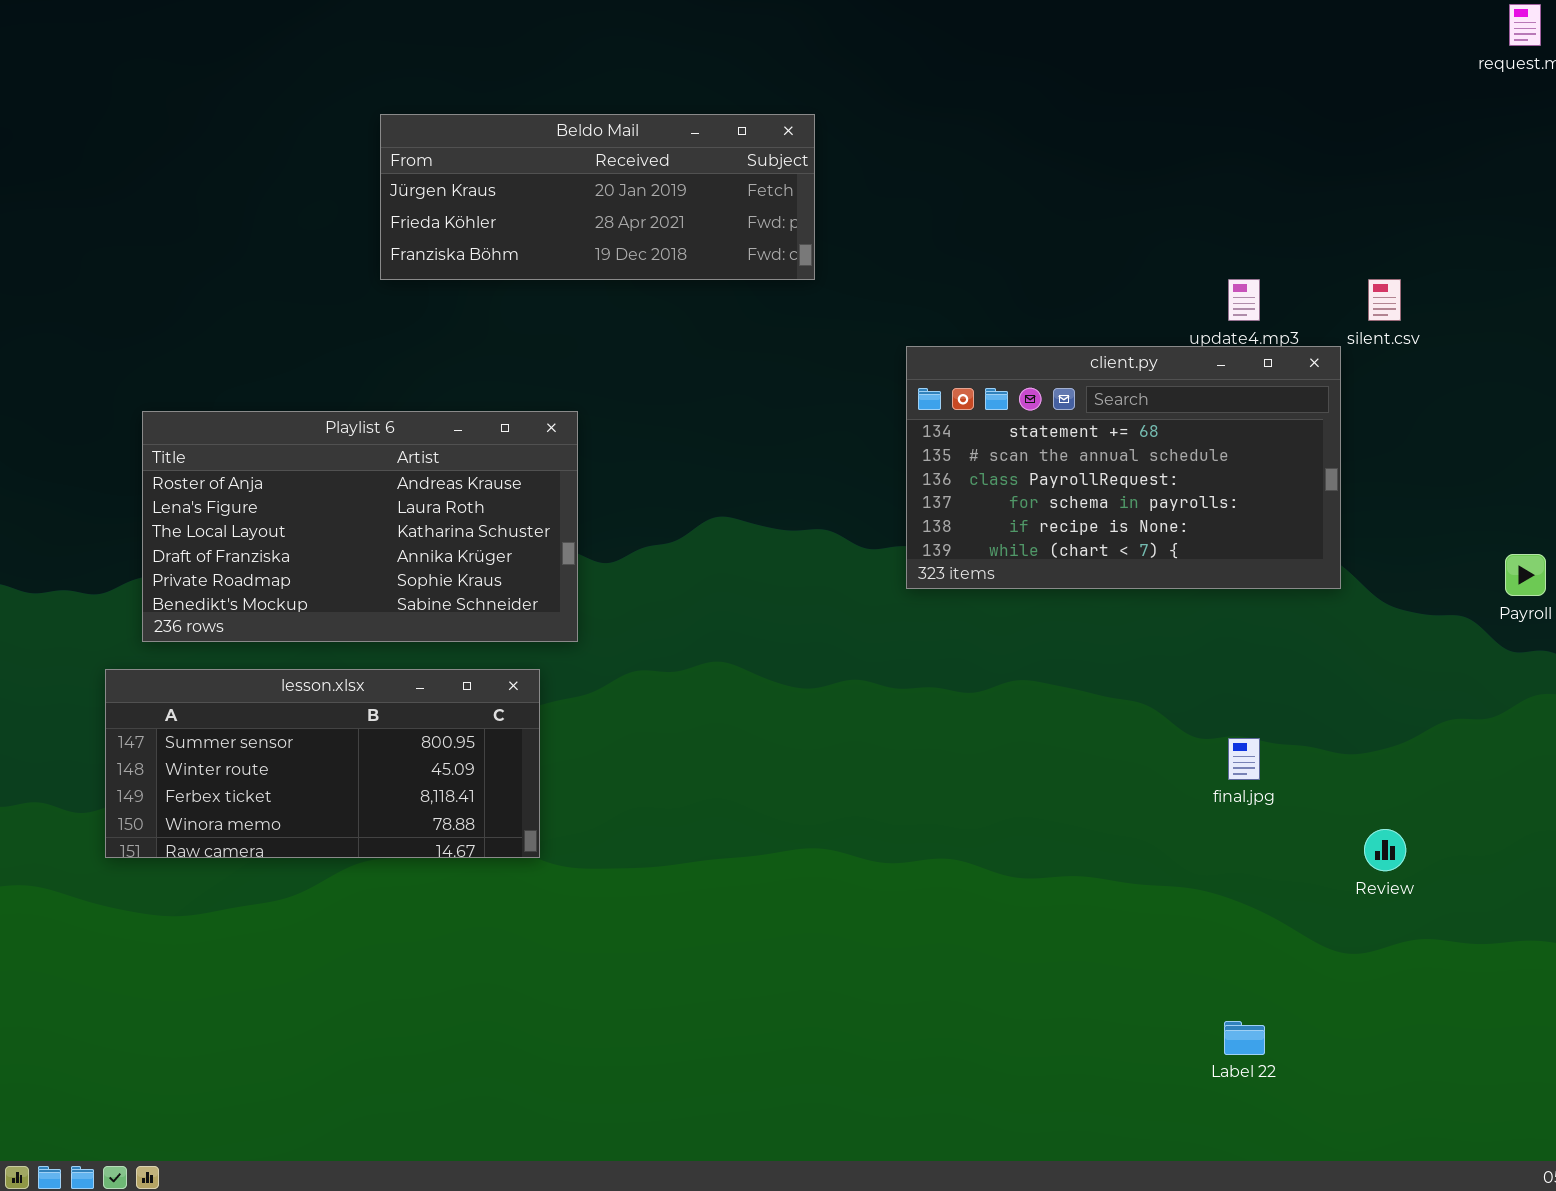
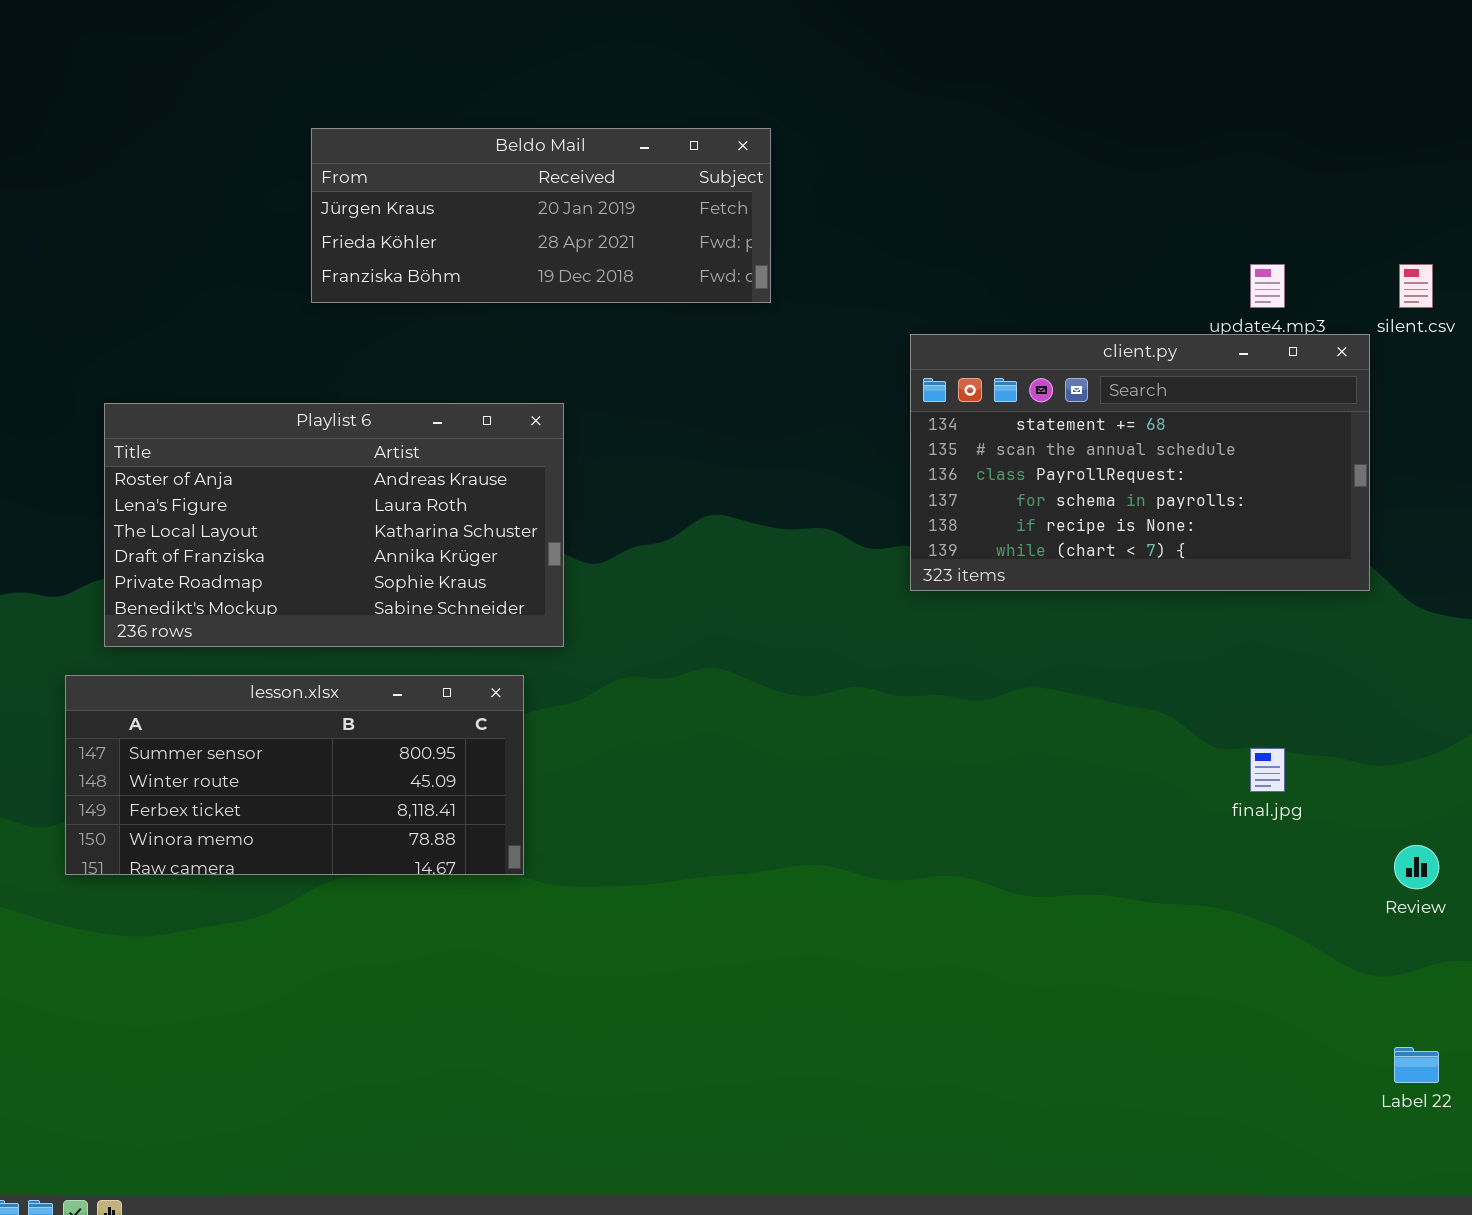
Beldo Mail: [380,114,815,280] -> [311,128,771,303], moved
Label 22: [1224,1021,1265,1055] -> [1394,1047,1439,1083], moved

